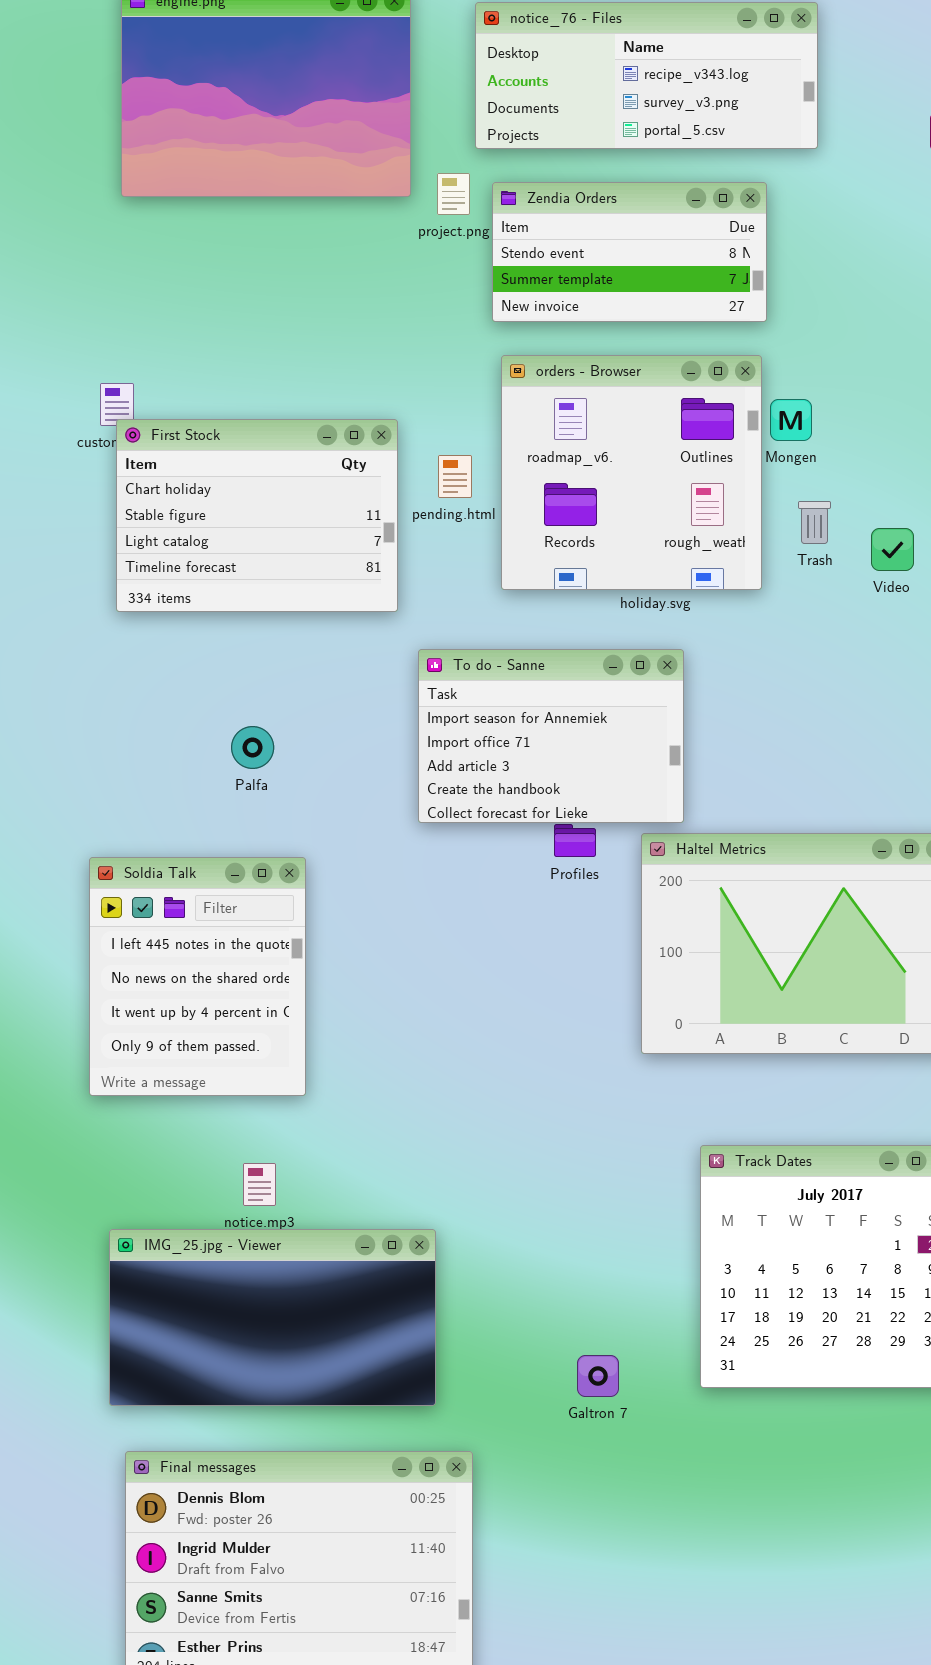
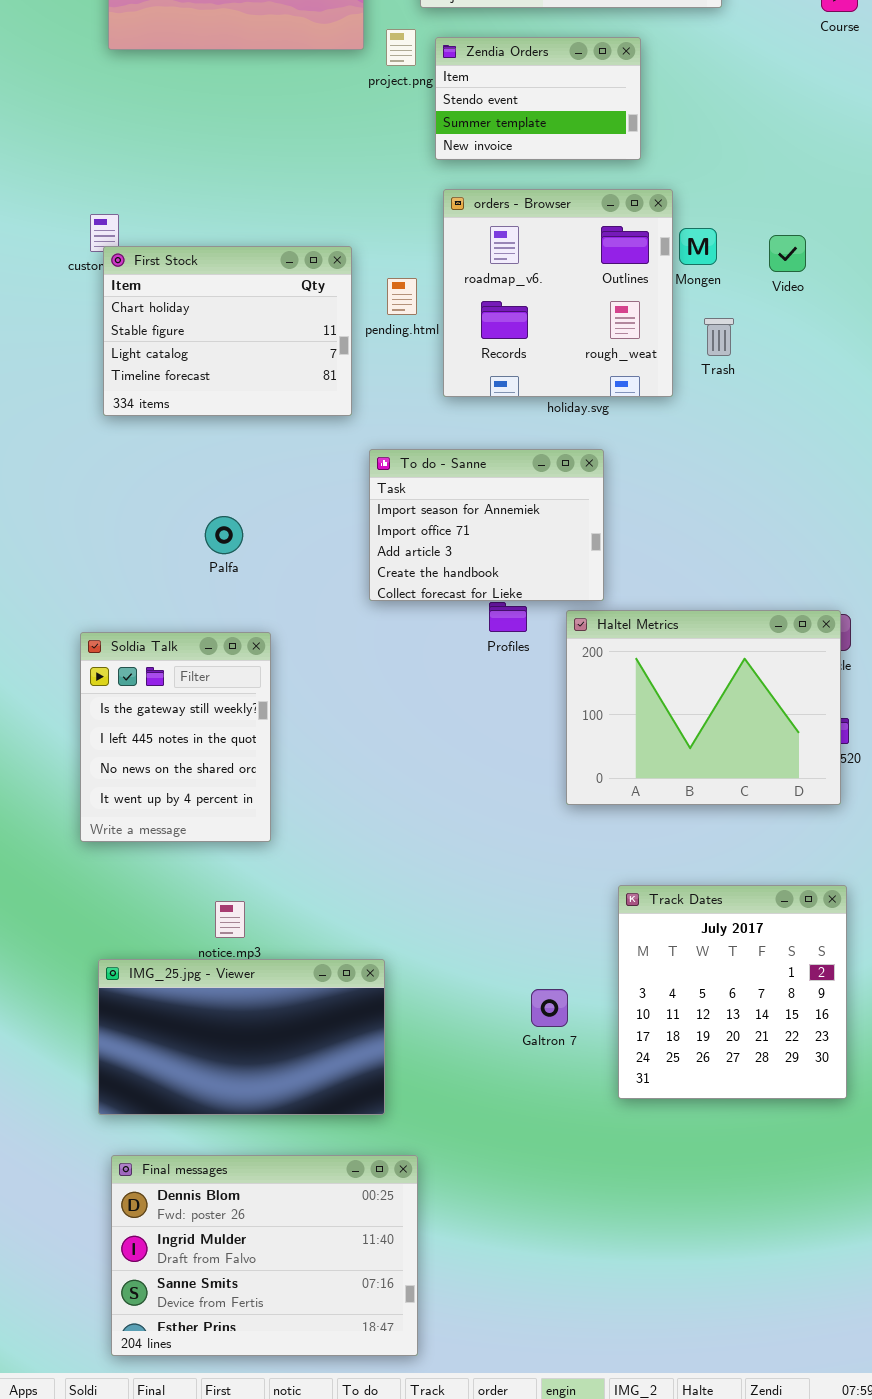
Zendia Orders: [492,182,767,322] -> [435,37,641,160], resized
Video: [871,528,914,571] -> [769,235,806,272], moved
Soldia Talk: [89,857,306,1096] -> [80,632,271,842], scrolled up 1 row
Galtron 7: [577,1355,619,1397] -> [531,989,568,1027], moved

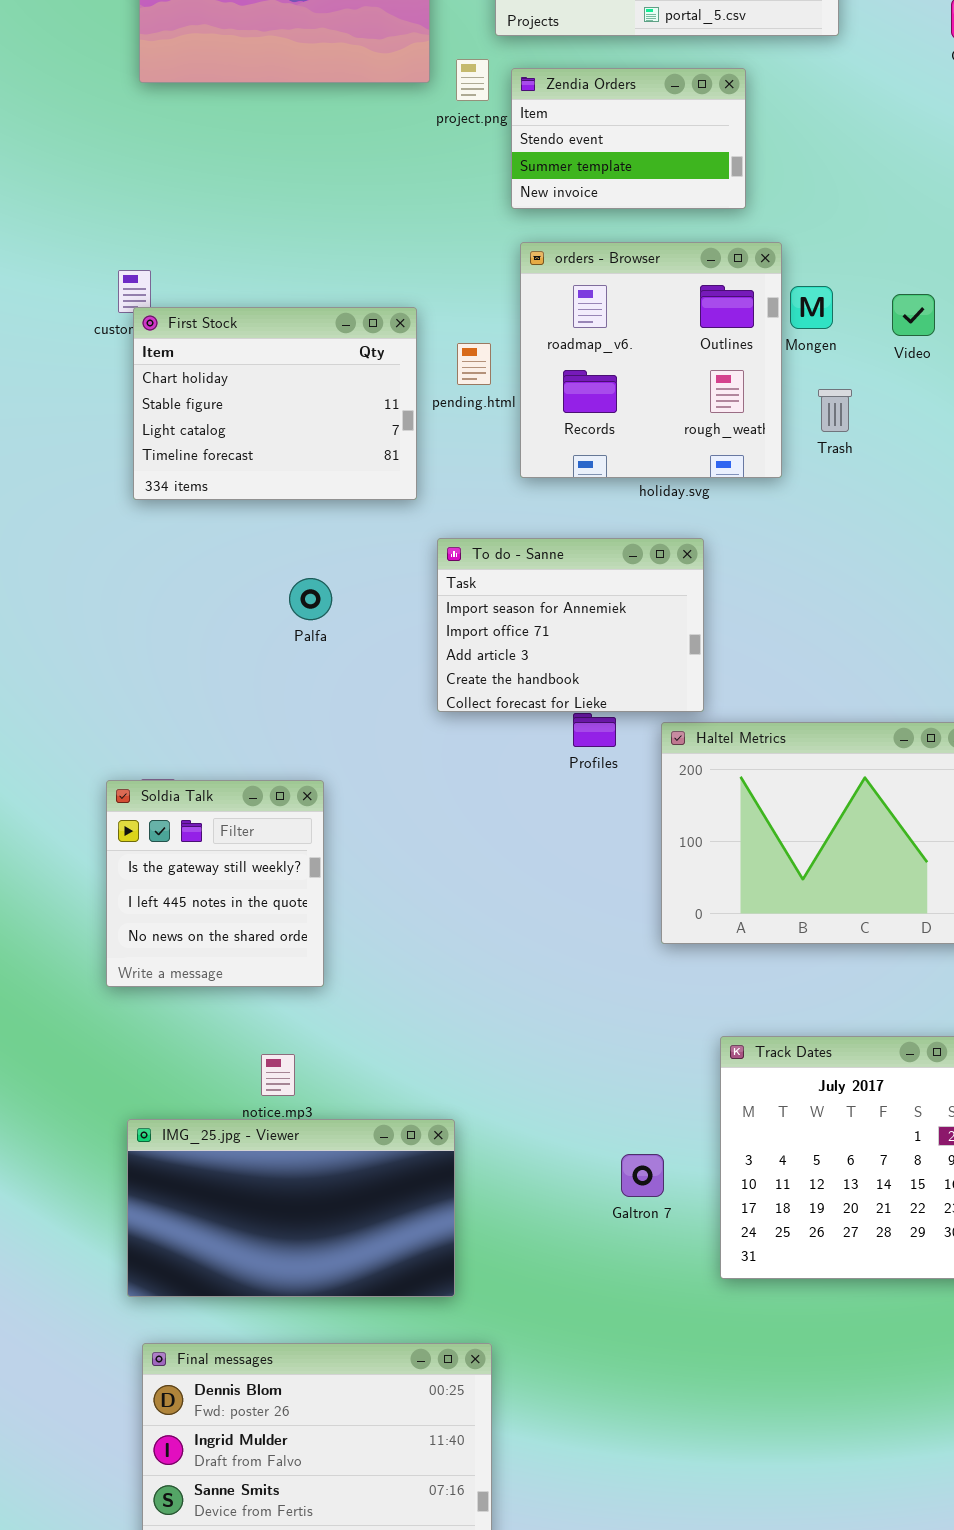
Palfa: [205,516,243,554] -> [289,578,332,620], moved
Soldia Talk: [80,632,271,842] -> [106,780,324,987], resized

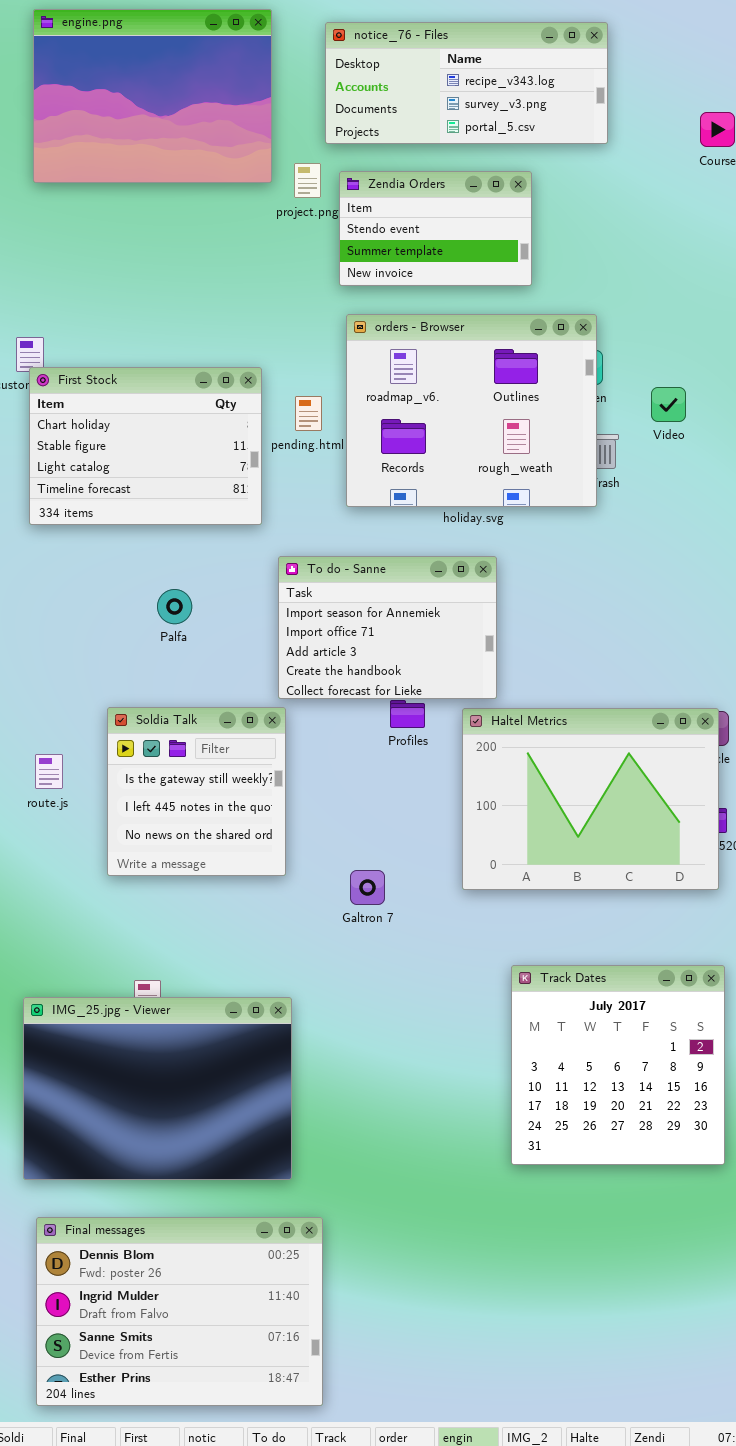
orders - Browser: [520,242,782,478] -> [346,314,597,507], resized
Video: [892,294,935,336] -> [651,387,686,422], moved
Soldia Talk: [106,780,324,987] -> [107,707,286,876], moved
IMG_25.jpg - Viewer: [127,1119,455,1297] -> [23,997,292,1180], resized
Galtron 7: [621,1154,664,1197] -> [350,870,385,905], moved

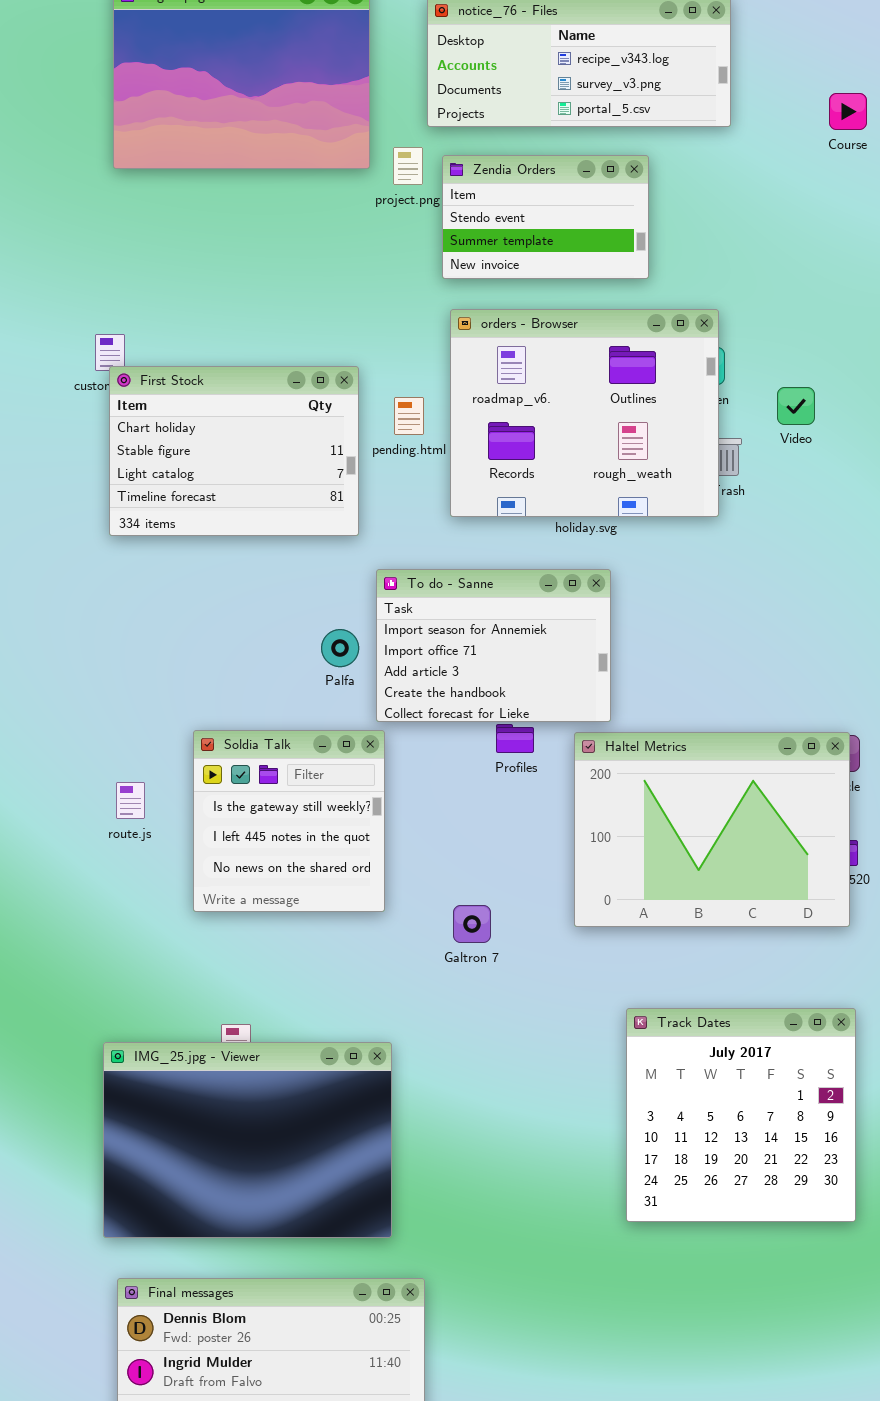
Palfa: [157,589,192,624] -> [321,629,359,667], moved

